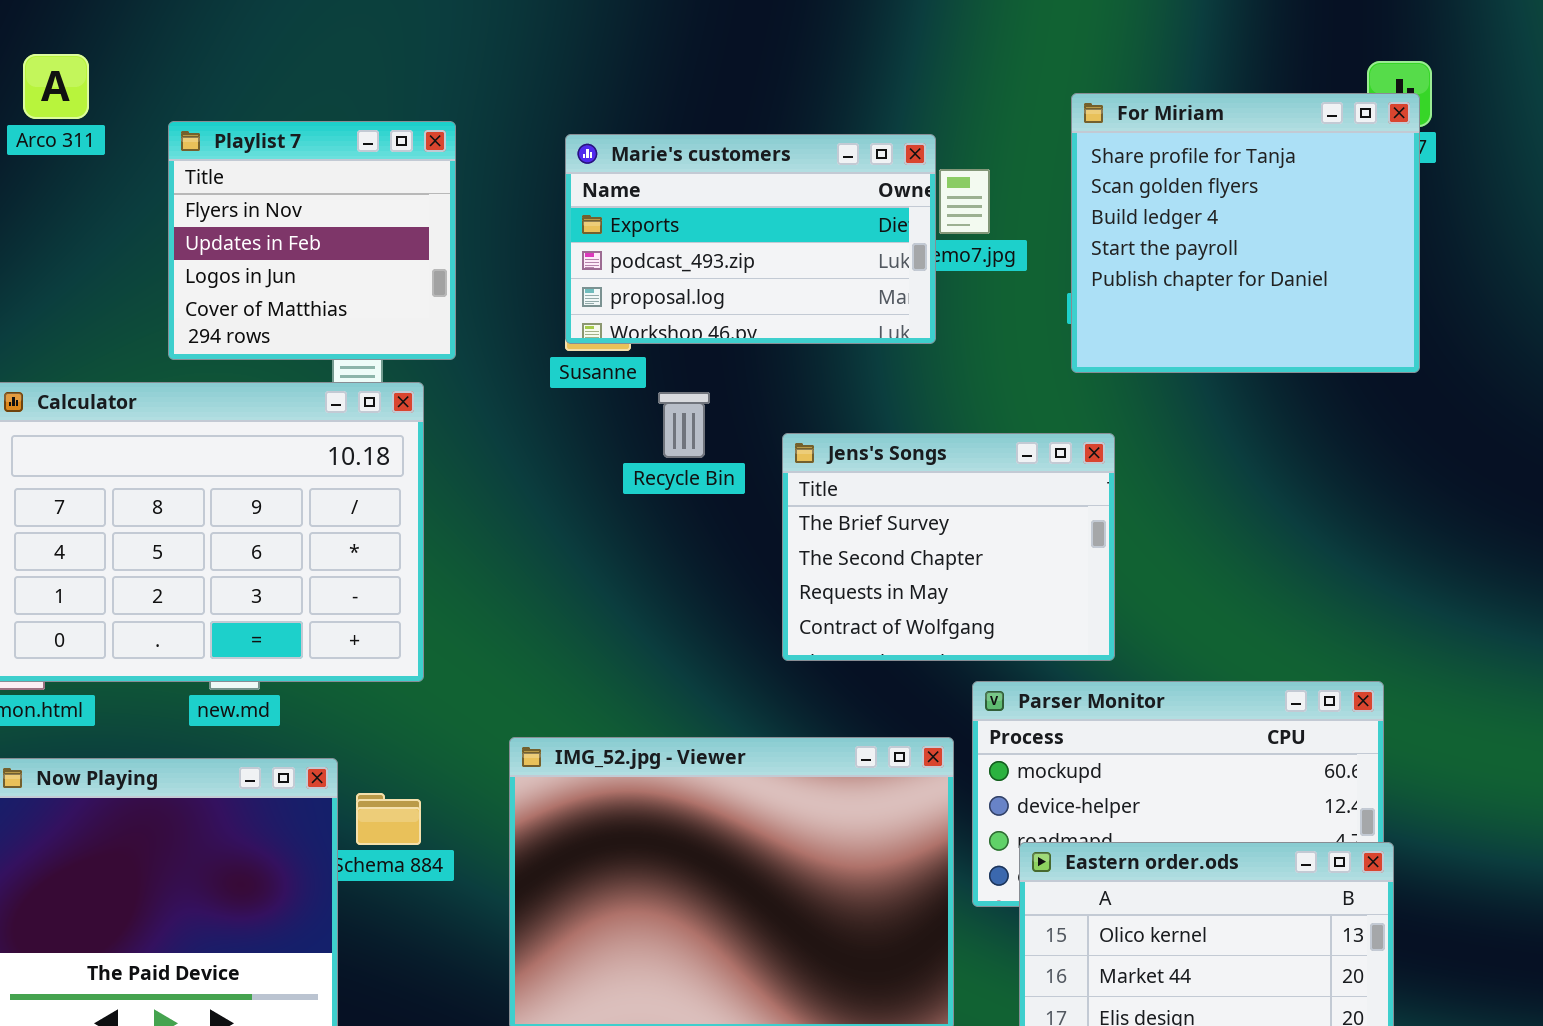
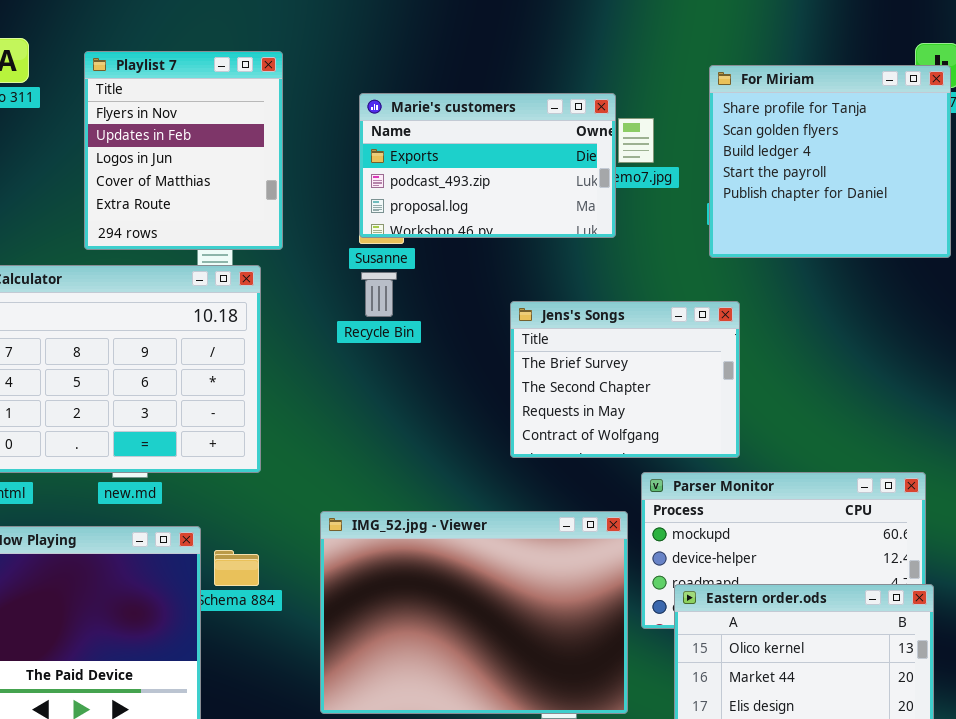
Playlist 7: [168,121,456,360] -> [84,51,283,250], resized
Recycle Bin: [658,392,710,458] -> [361,272,397,317], moved

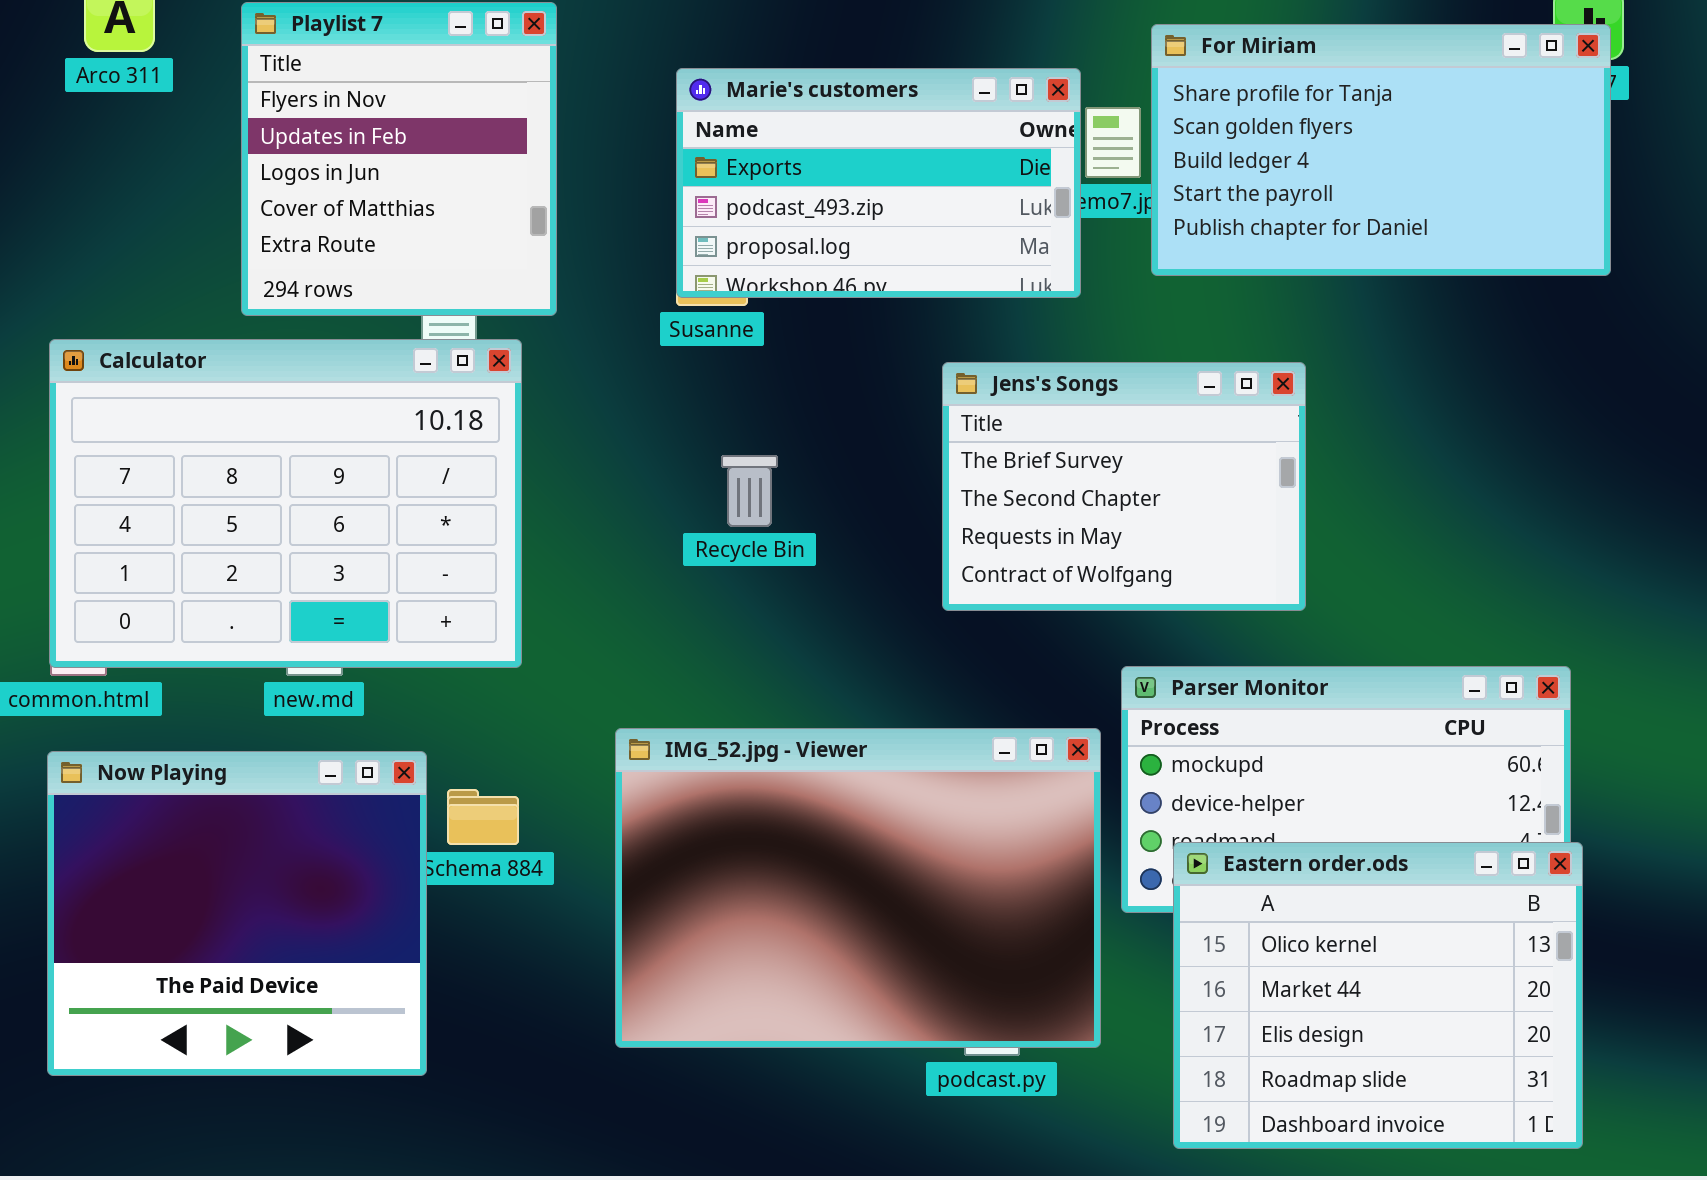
For Miriam: [709,65,951,258] -> [1151,24,1611,276], resized
Recycle Bin: [361,272,397,317] -> [721,455,778,527], moved
Jens's Songs: [510,301,740,458] -> [942,362,1306,611], moved

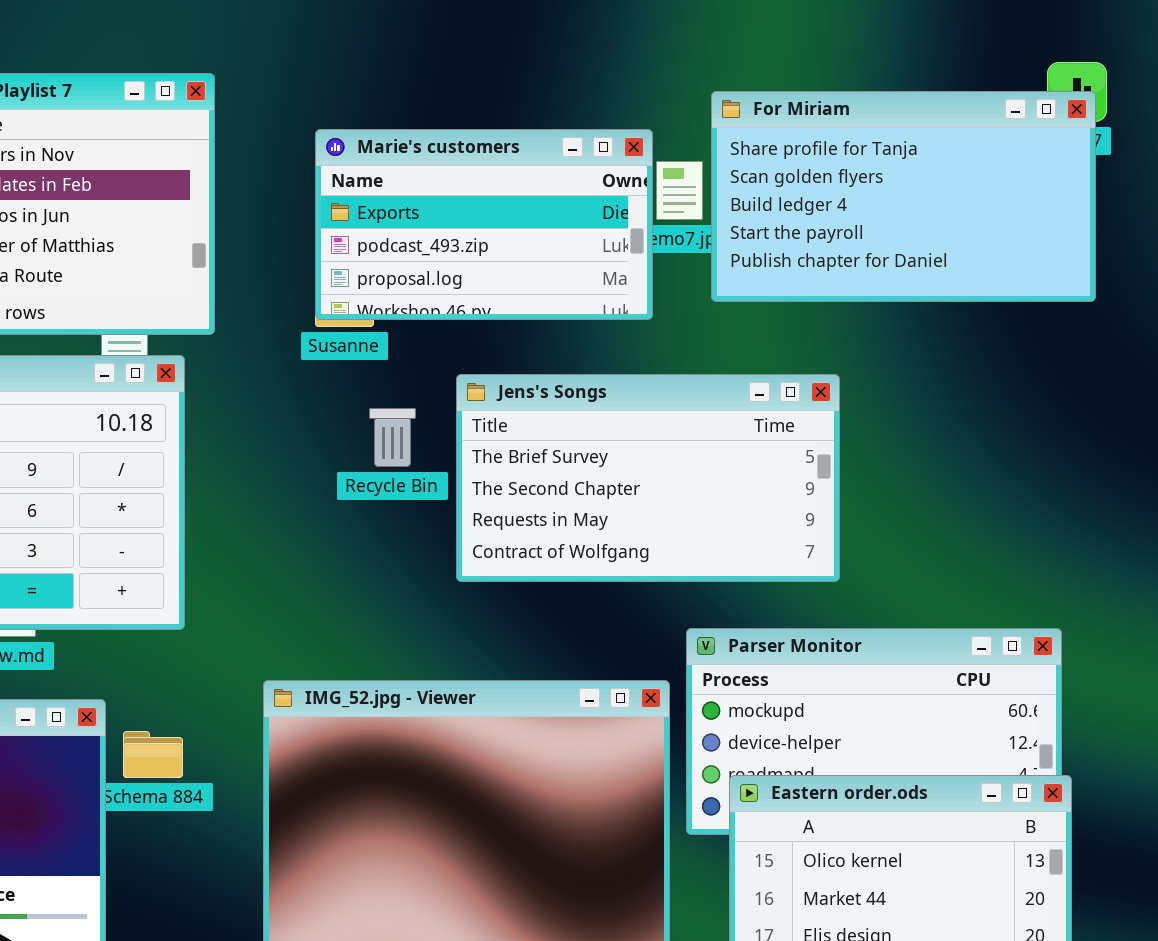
Jens's Songs: [942,362,1306,611] -> [456,374,840,582], resized
Recycle Bin: [721,455,778,527] -> [369,408,416,467], moved

